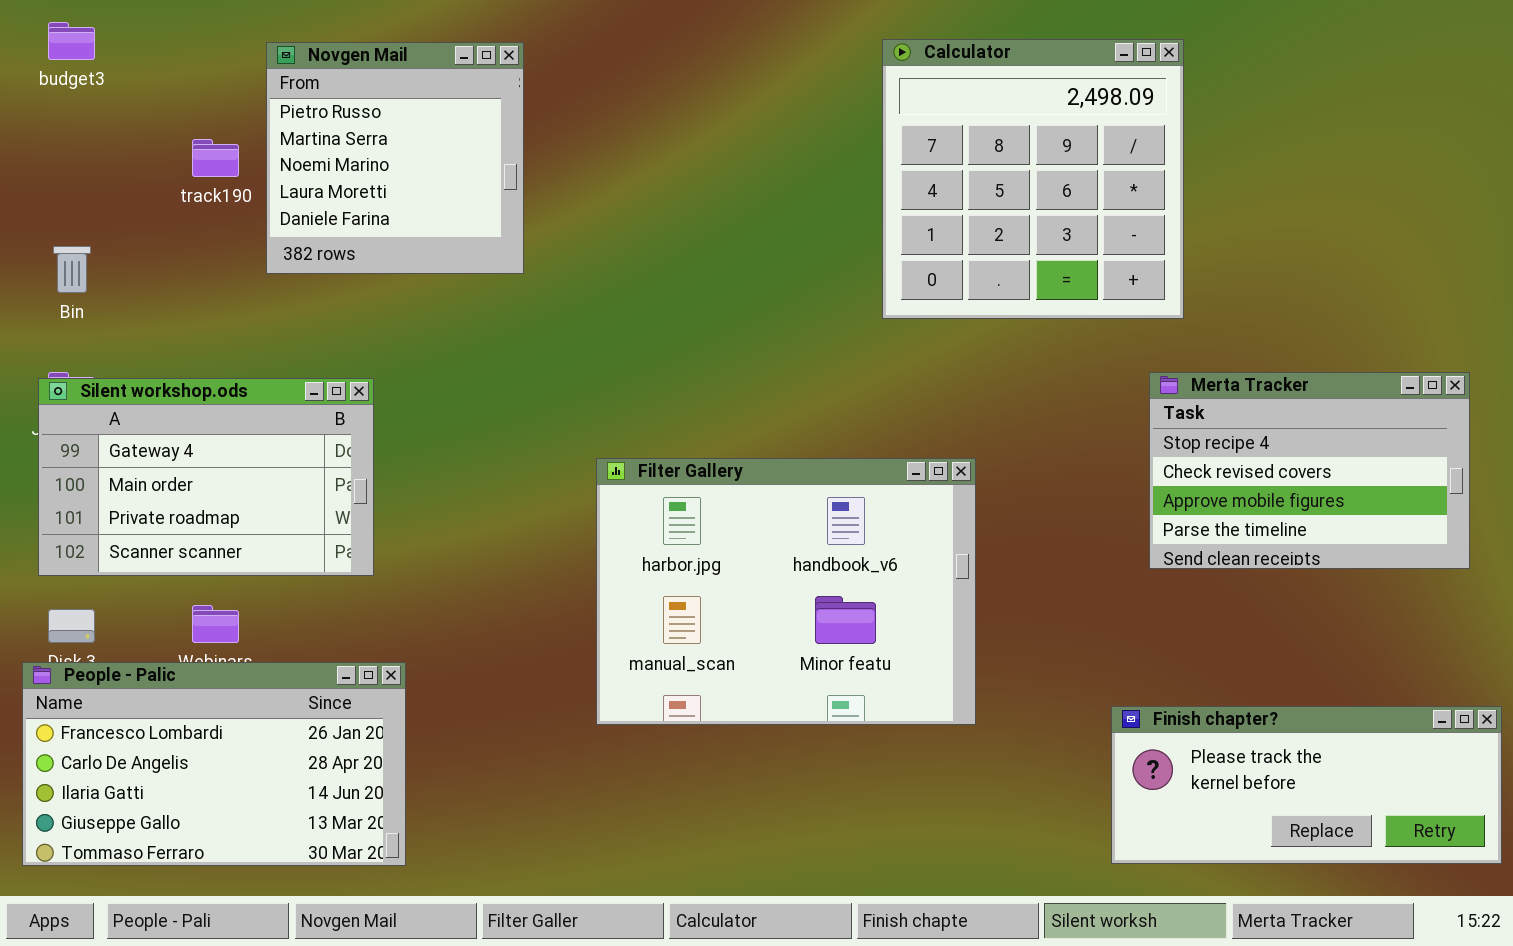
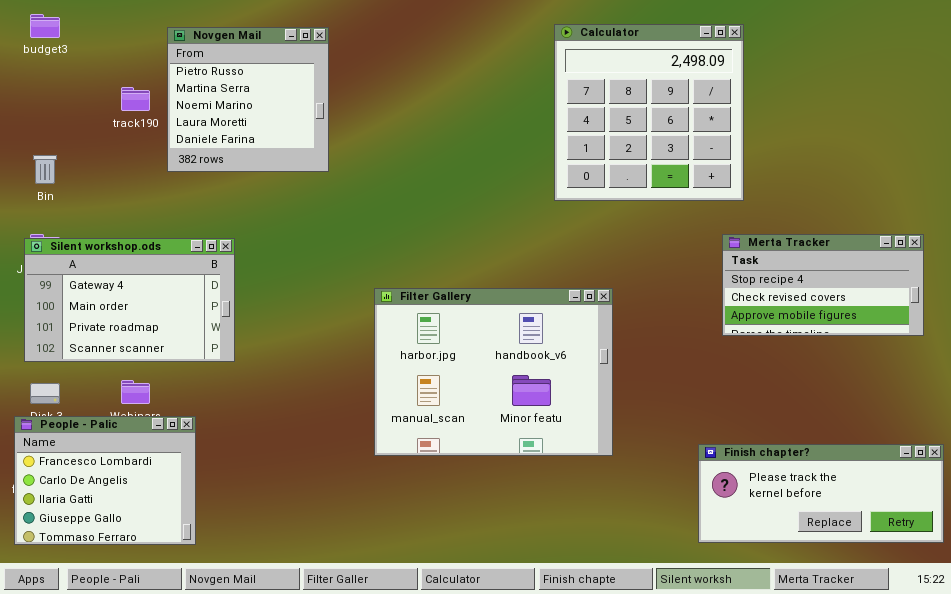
Merta Tracker: [1149,372,1470,569] -> [722,234,924,336], resized
People - Palic: [22,662,406,866] -> [14,416,196,545], resized

